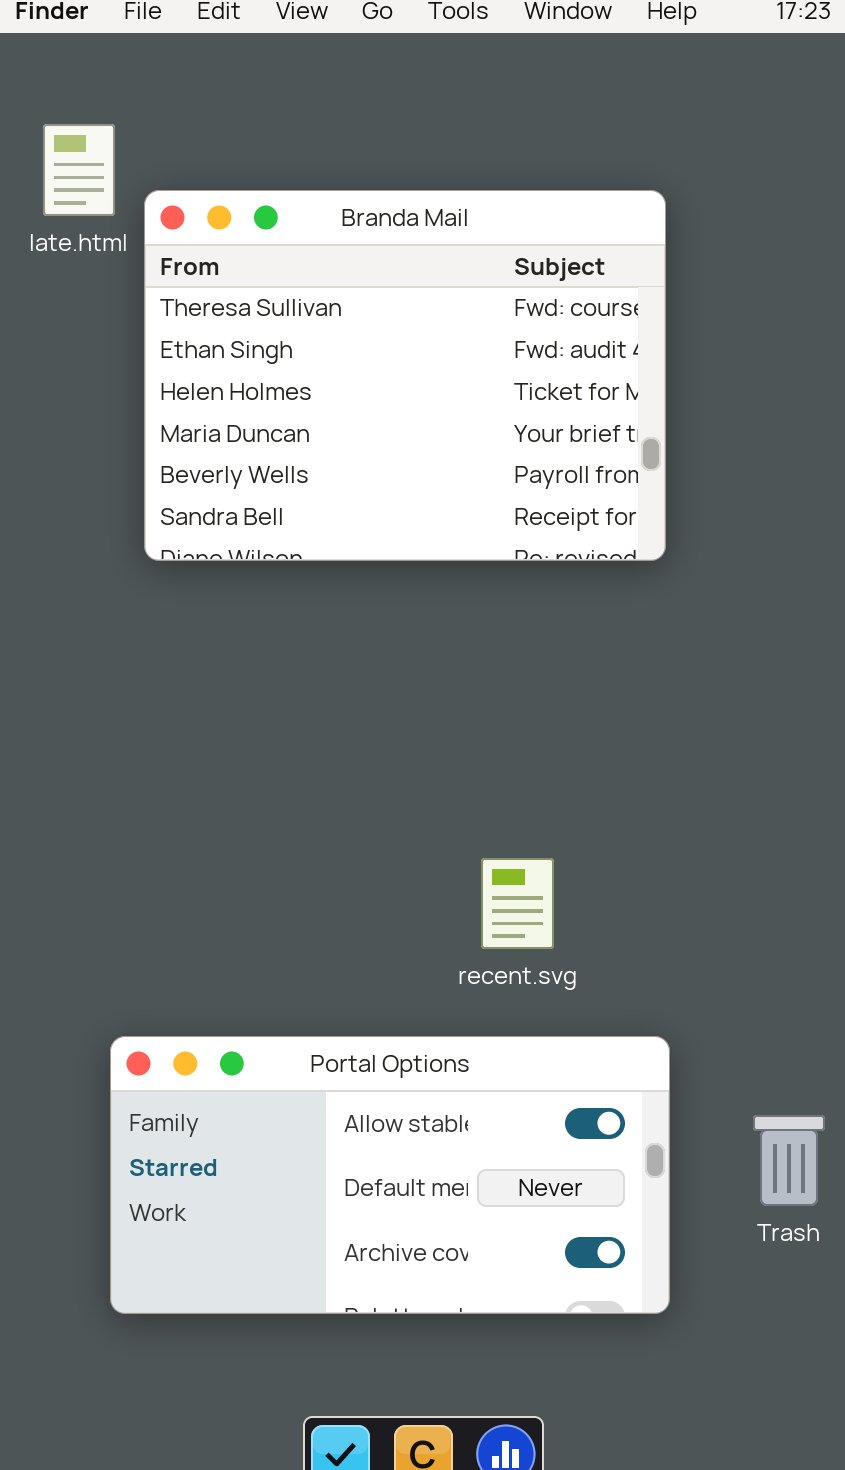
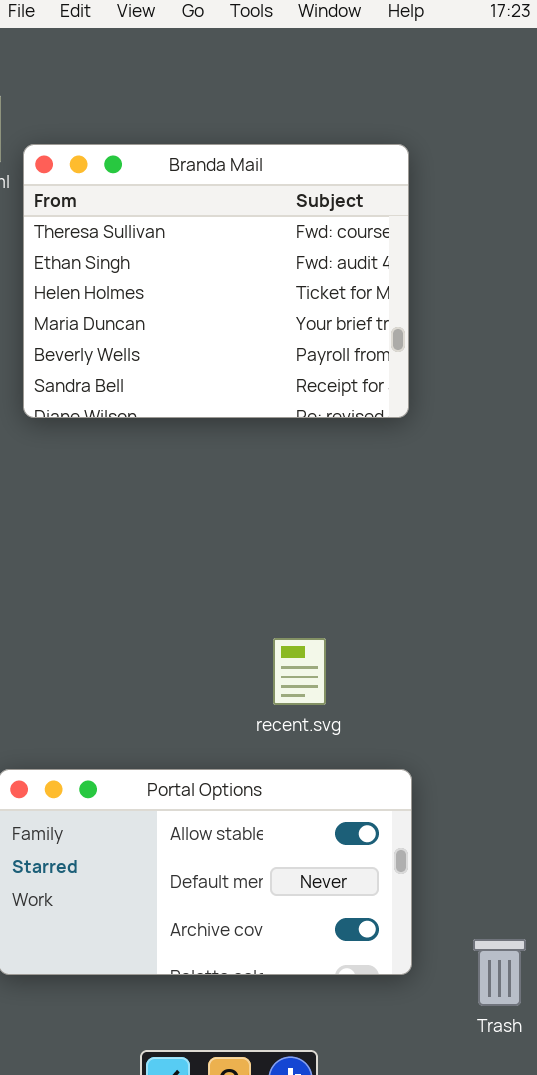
Trash: [753,1115,825,1206] -> [473,939,526,1006], moved

